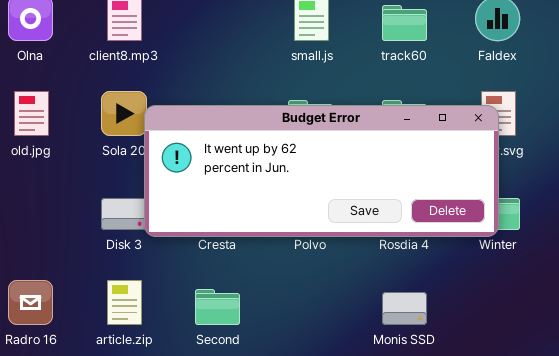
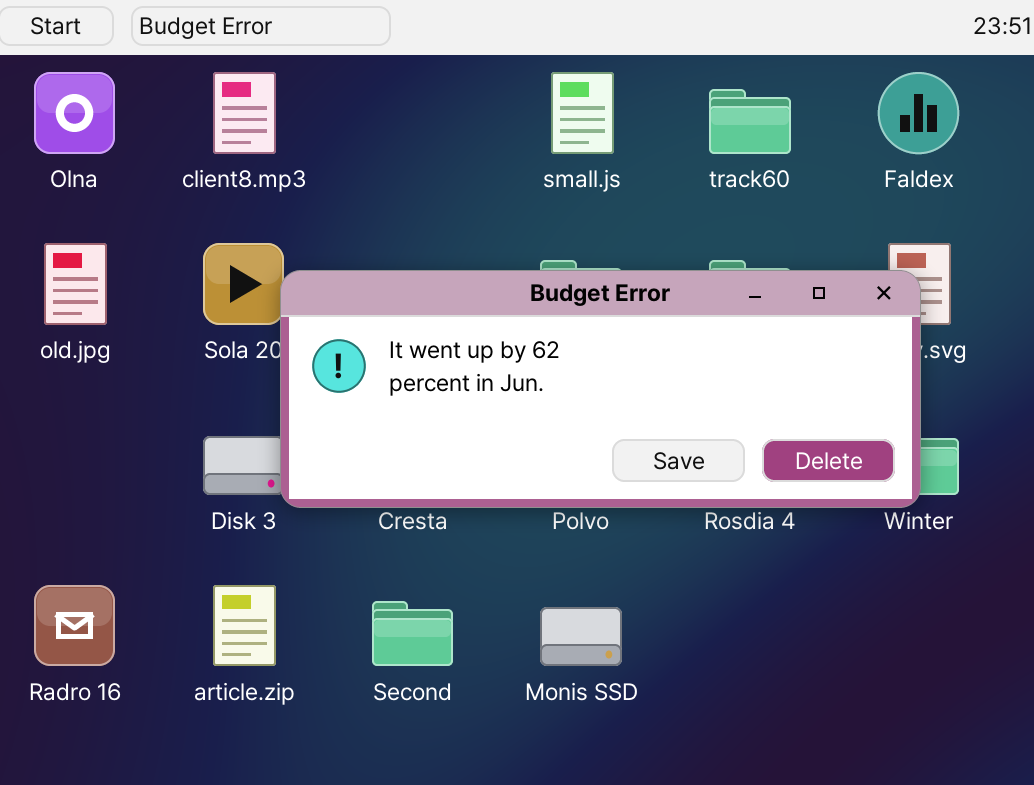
Monis SSD: [382,292,427,325] -> [540,607,622,666], moved

